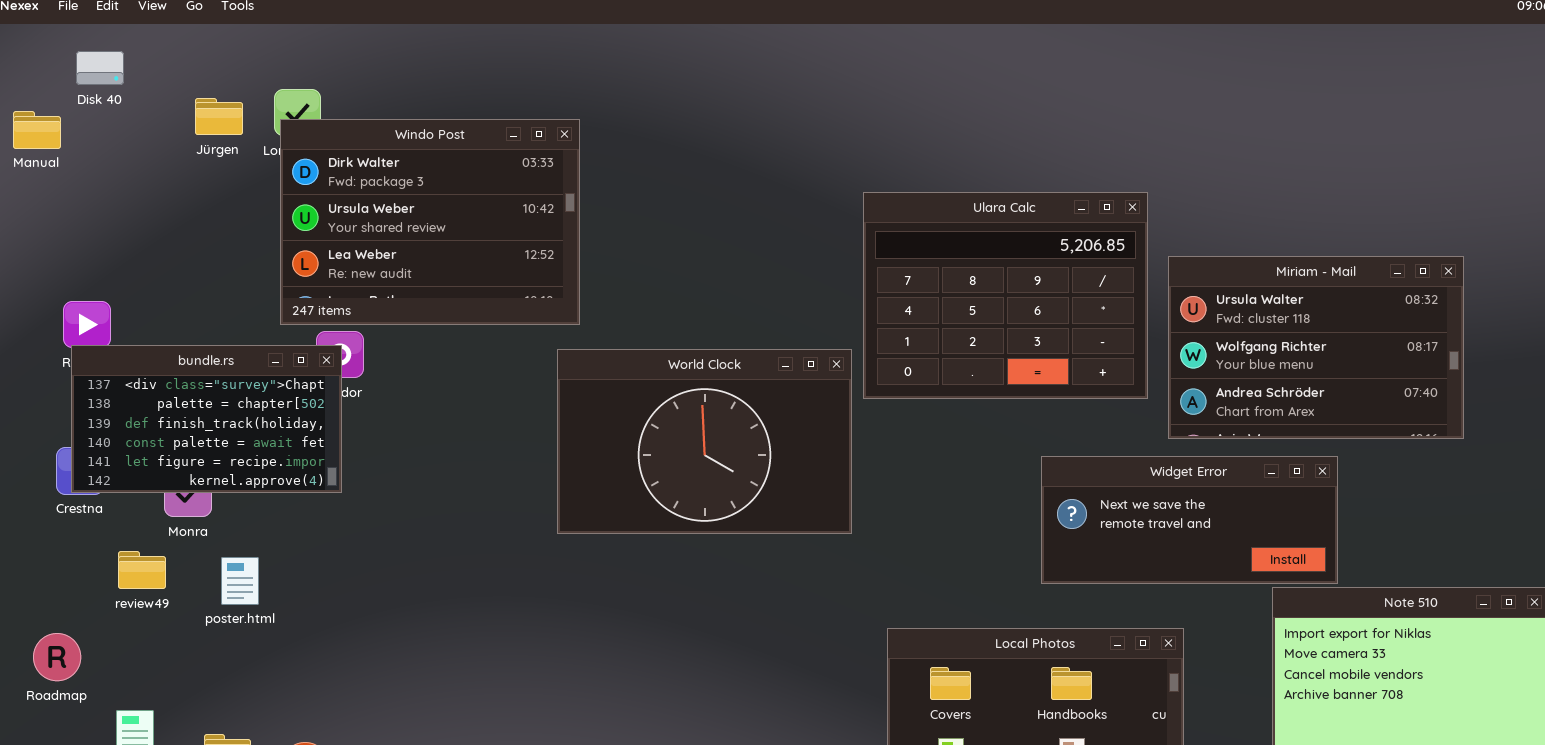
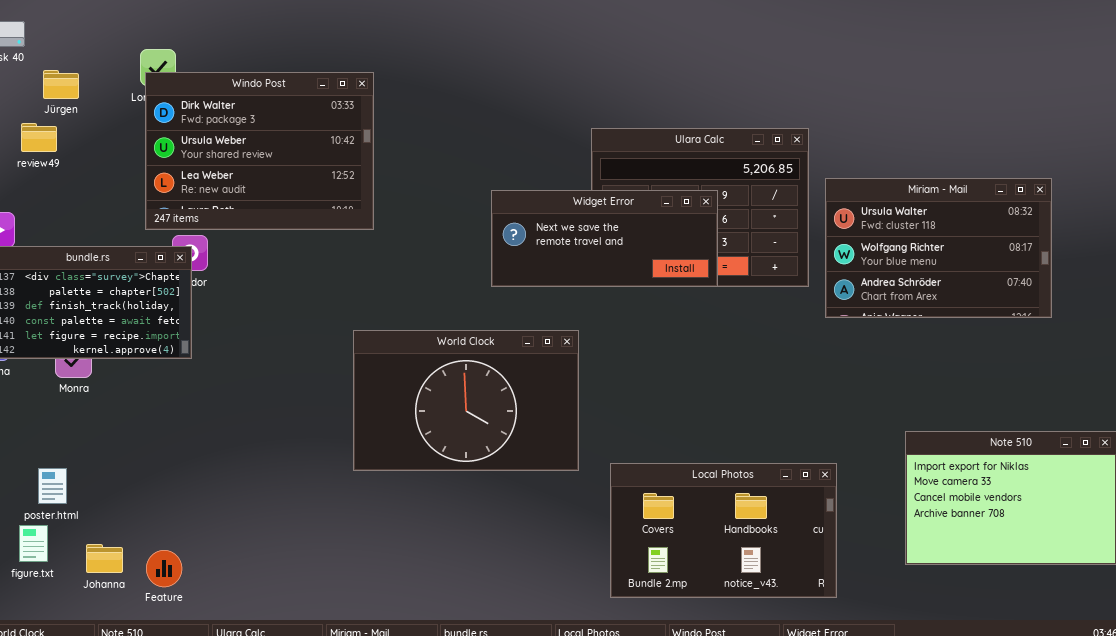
Jürgen: [195,98,243,135] -> [43,70,79,99], moved
World Clock: [557,349,852,534] -> [353,330,579,471], moved
Widget Error: [1041,456,1338,584] -> [491,190,718,287], moved
review49: [118,551,166,589] -> [21,123,57,152], moved
poster.html: [221,557,259,605] -> [38,468,67,504], moved

